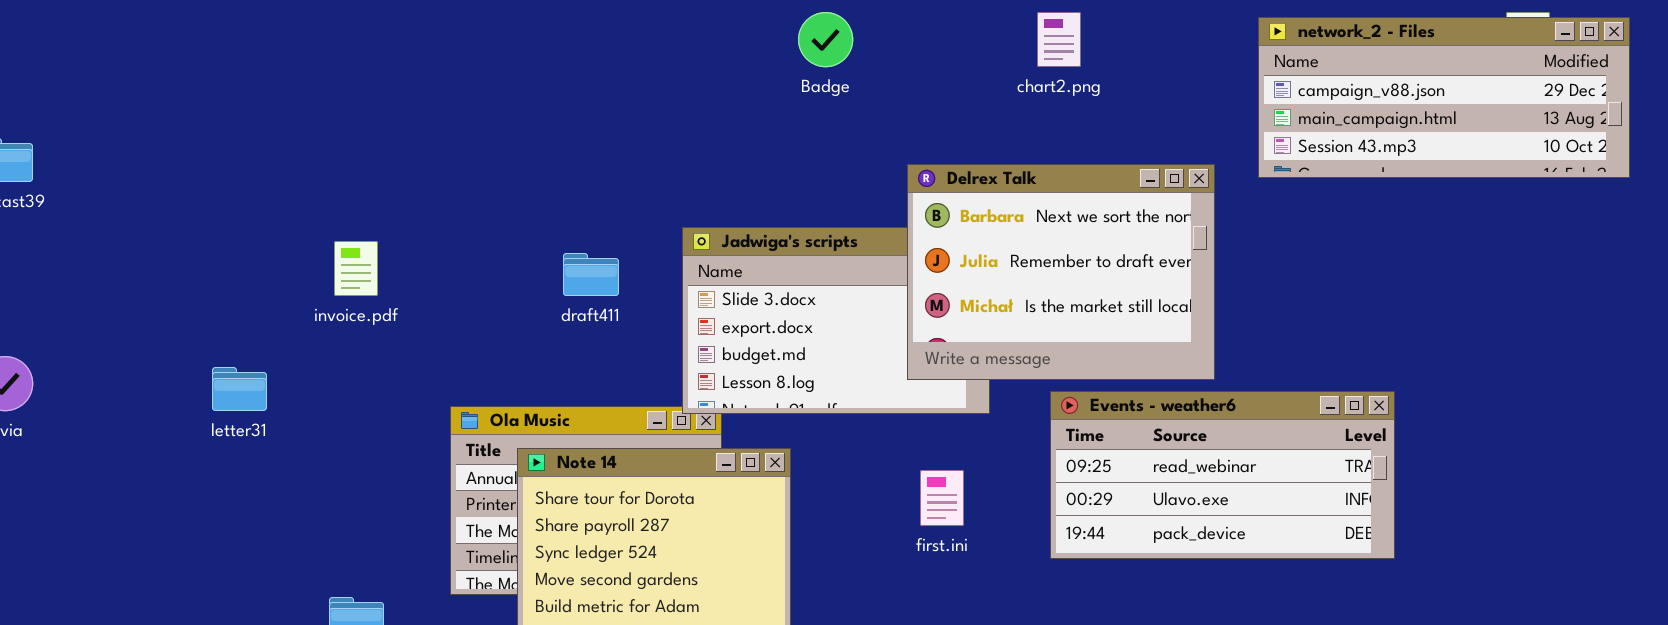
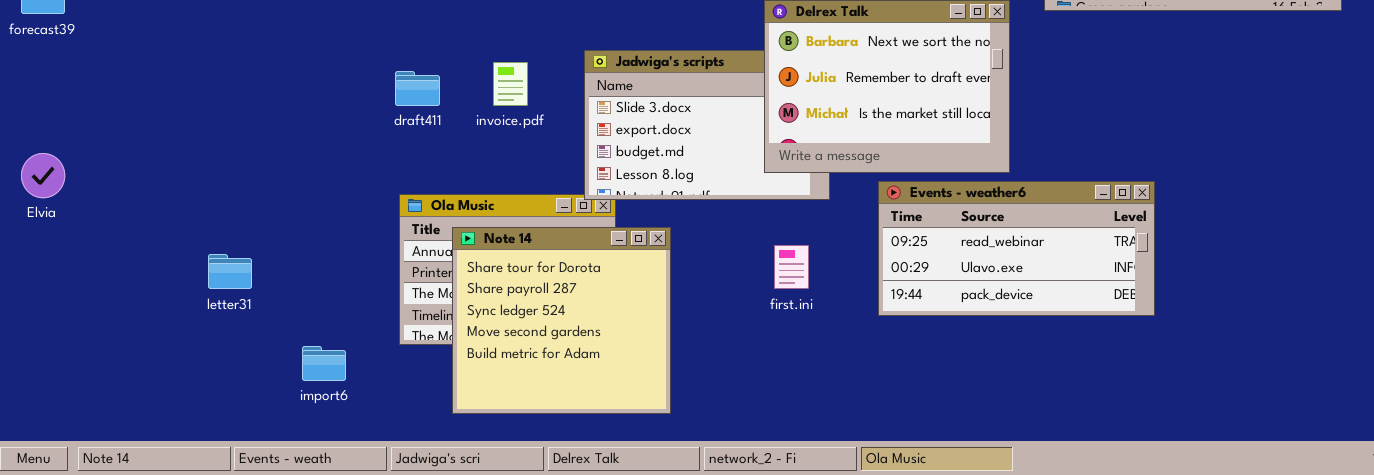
invoice.pdf: [334,241,378,296] -> [493,62,528,106], moved
draft411: [563,253,619,296] -> [395,71,440,106], moved
letter31: [212,367,267,411] -> [208,254,252,289], moved

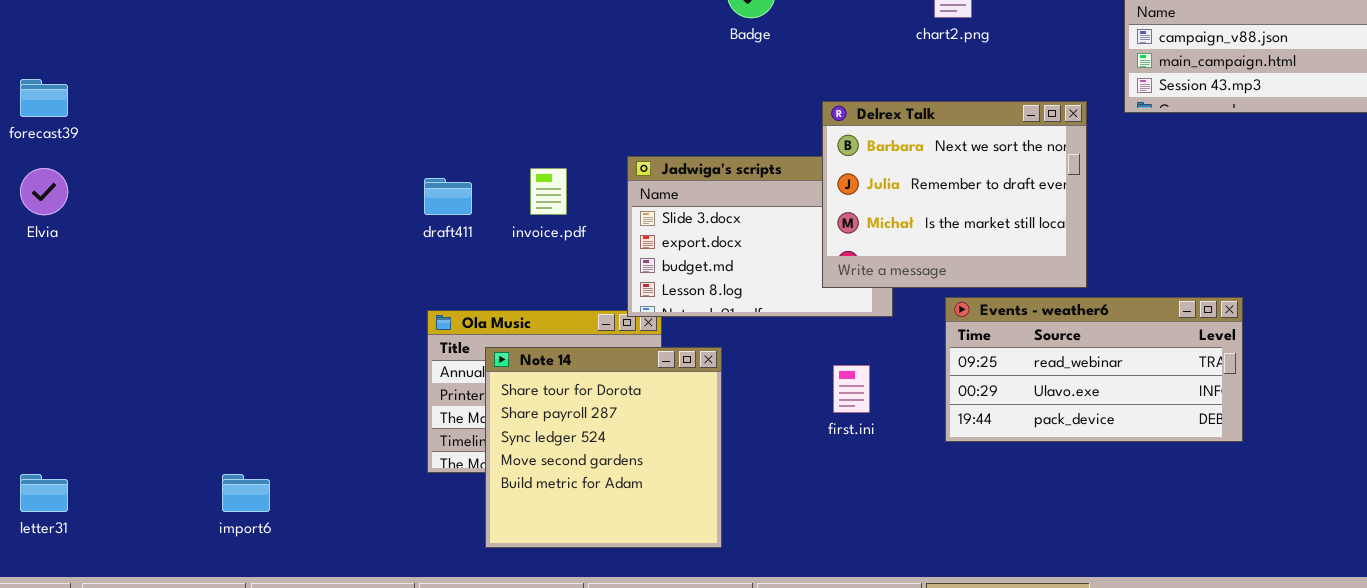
Elvia: [21,153,65,198] -> [20,168,68,215], moved
letter31: [208,254,252,289] -> [20,474,68,512], moved
import6: [302,346,346,381] -> [222,474,270,512], moved

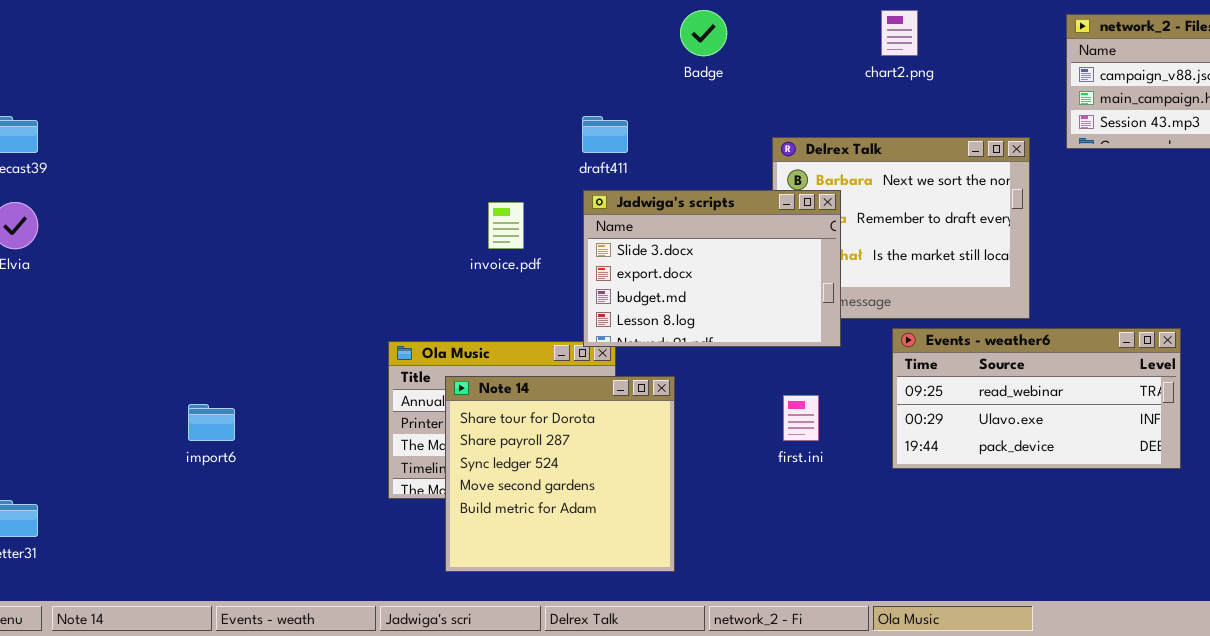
Jadwiga's scripts: [627,156,893,317] -> [583,190,841,347], raised
draft411: [424,178,472,215] -> [582,116,628,153], moved
import6: [222,474,270,512] -> [188,404,235,441], moved

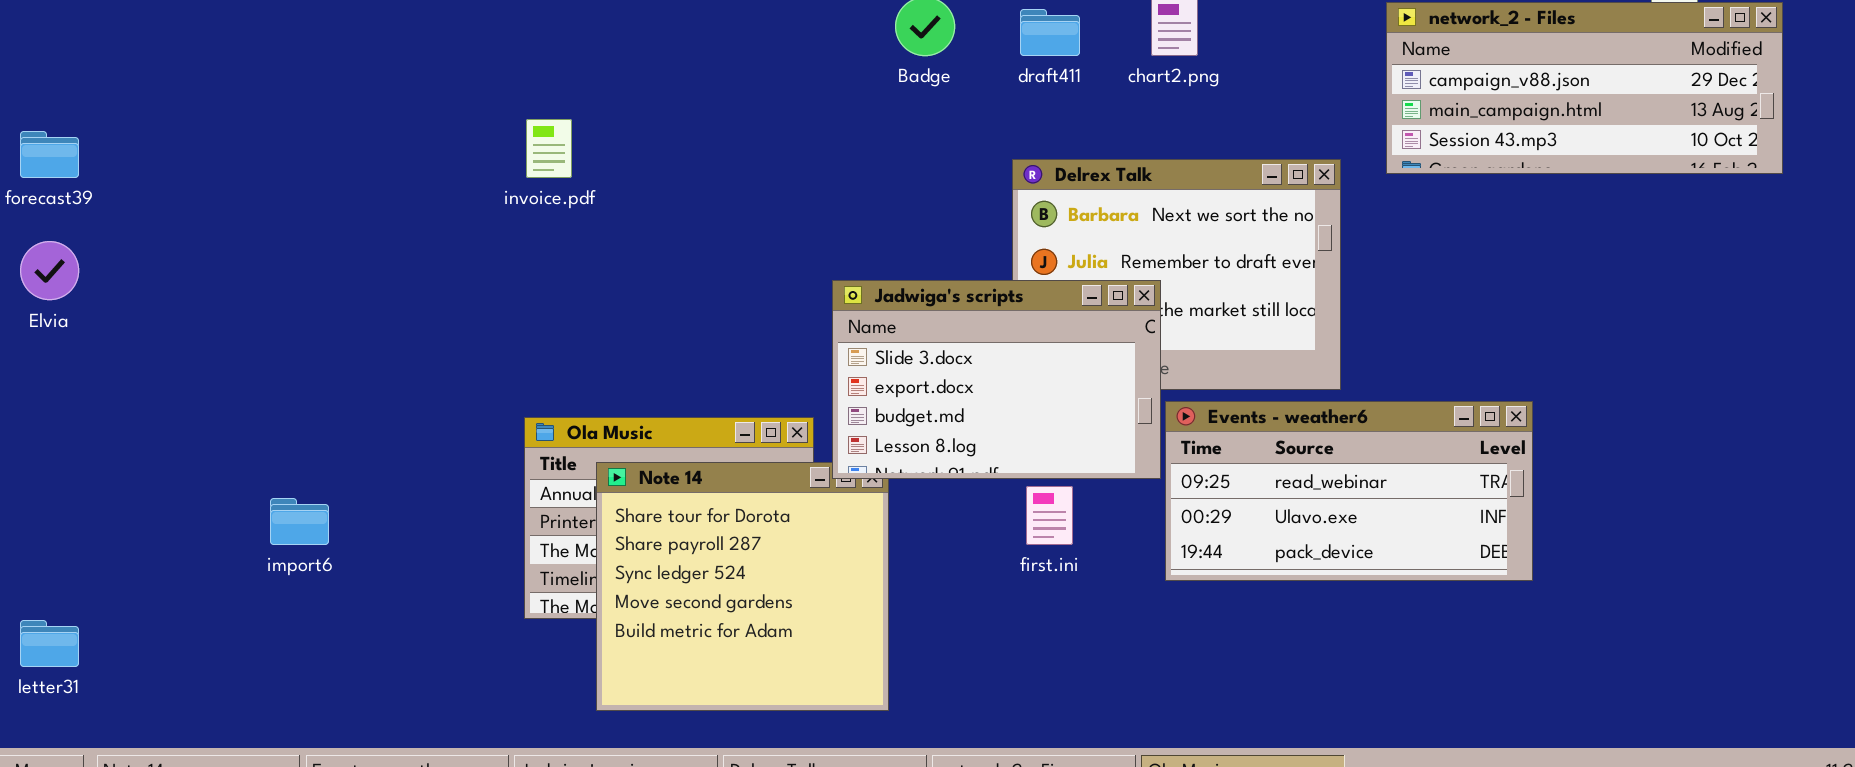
draft411: [582,116,628,153] -> [1020,9,1080,56], moved
Jadwiga's scripts: [583,190,841,347] -> [832,280,1161,479], moved
invoice.pdf: [488,202,524,249] -> [526,119,572,178], moved

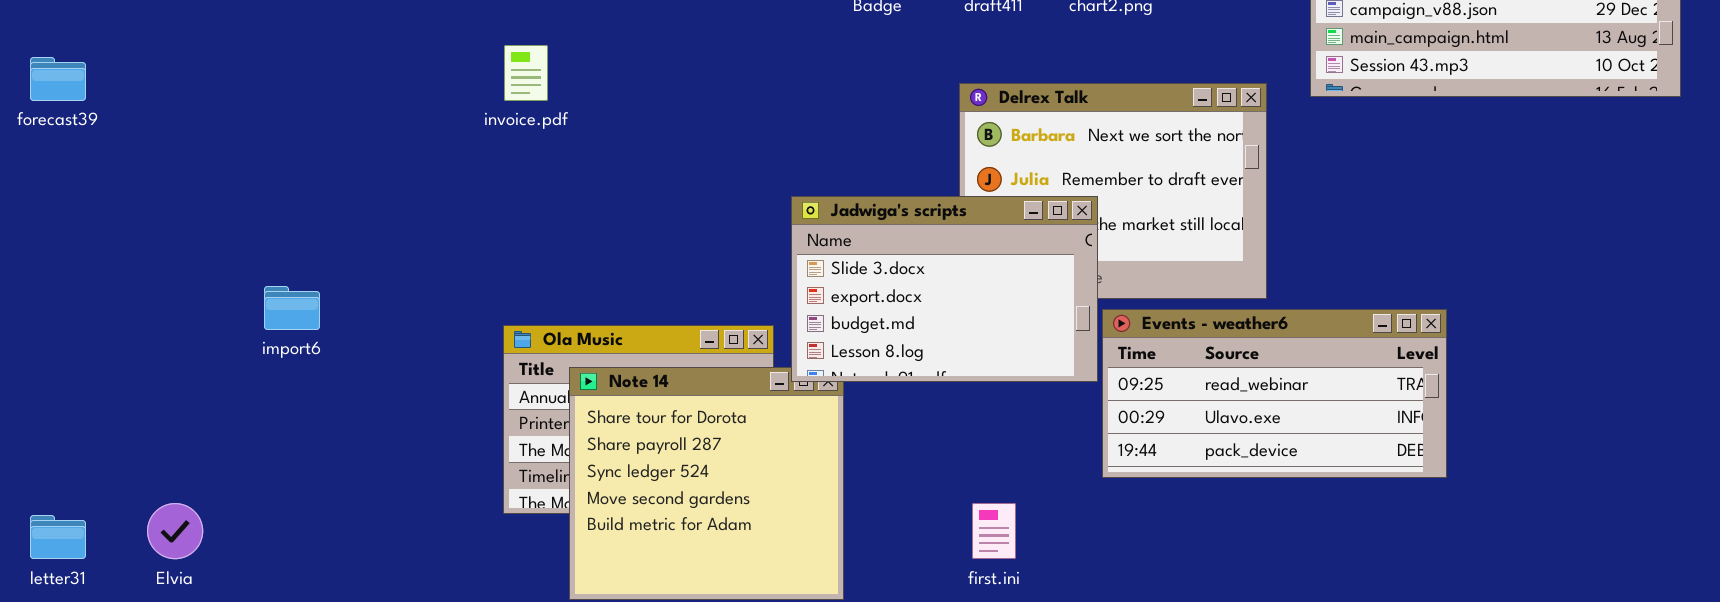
Elvia: [20,241,79,300] -> [147,503,203,559], moved
first.ini: [1026,486,1073,545] -> [972,503,1016,559], moved
import6: [270,498,329,545] -> [264,286,320,330], moved

